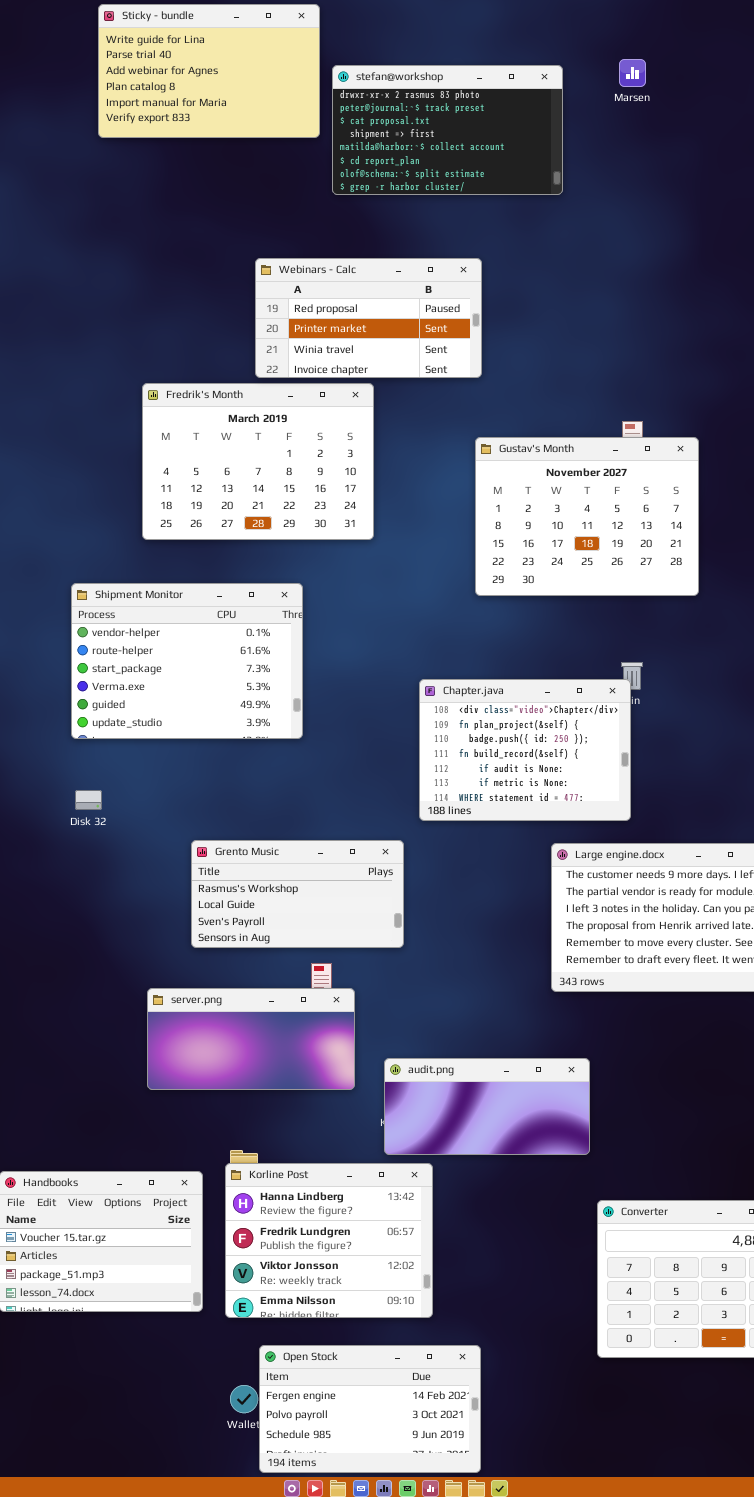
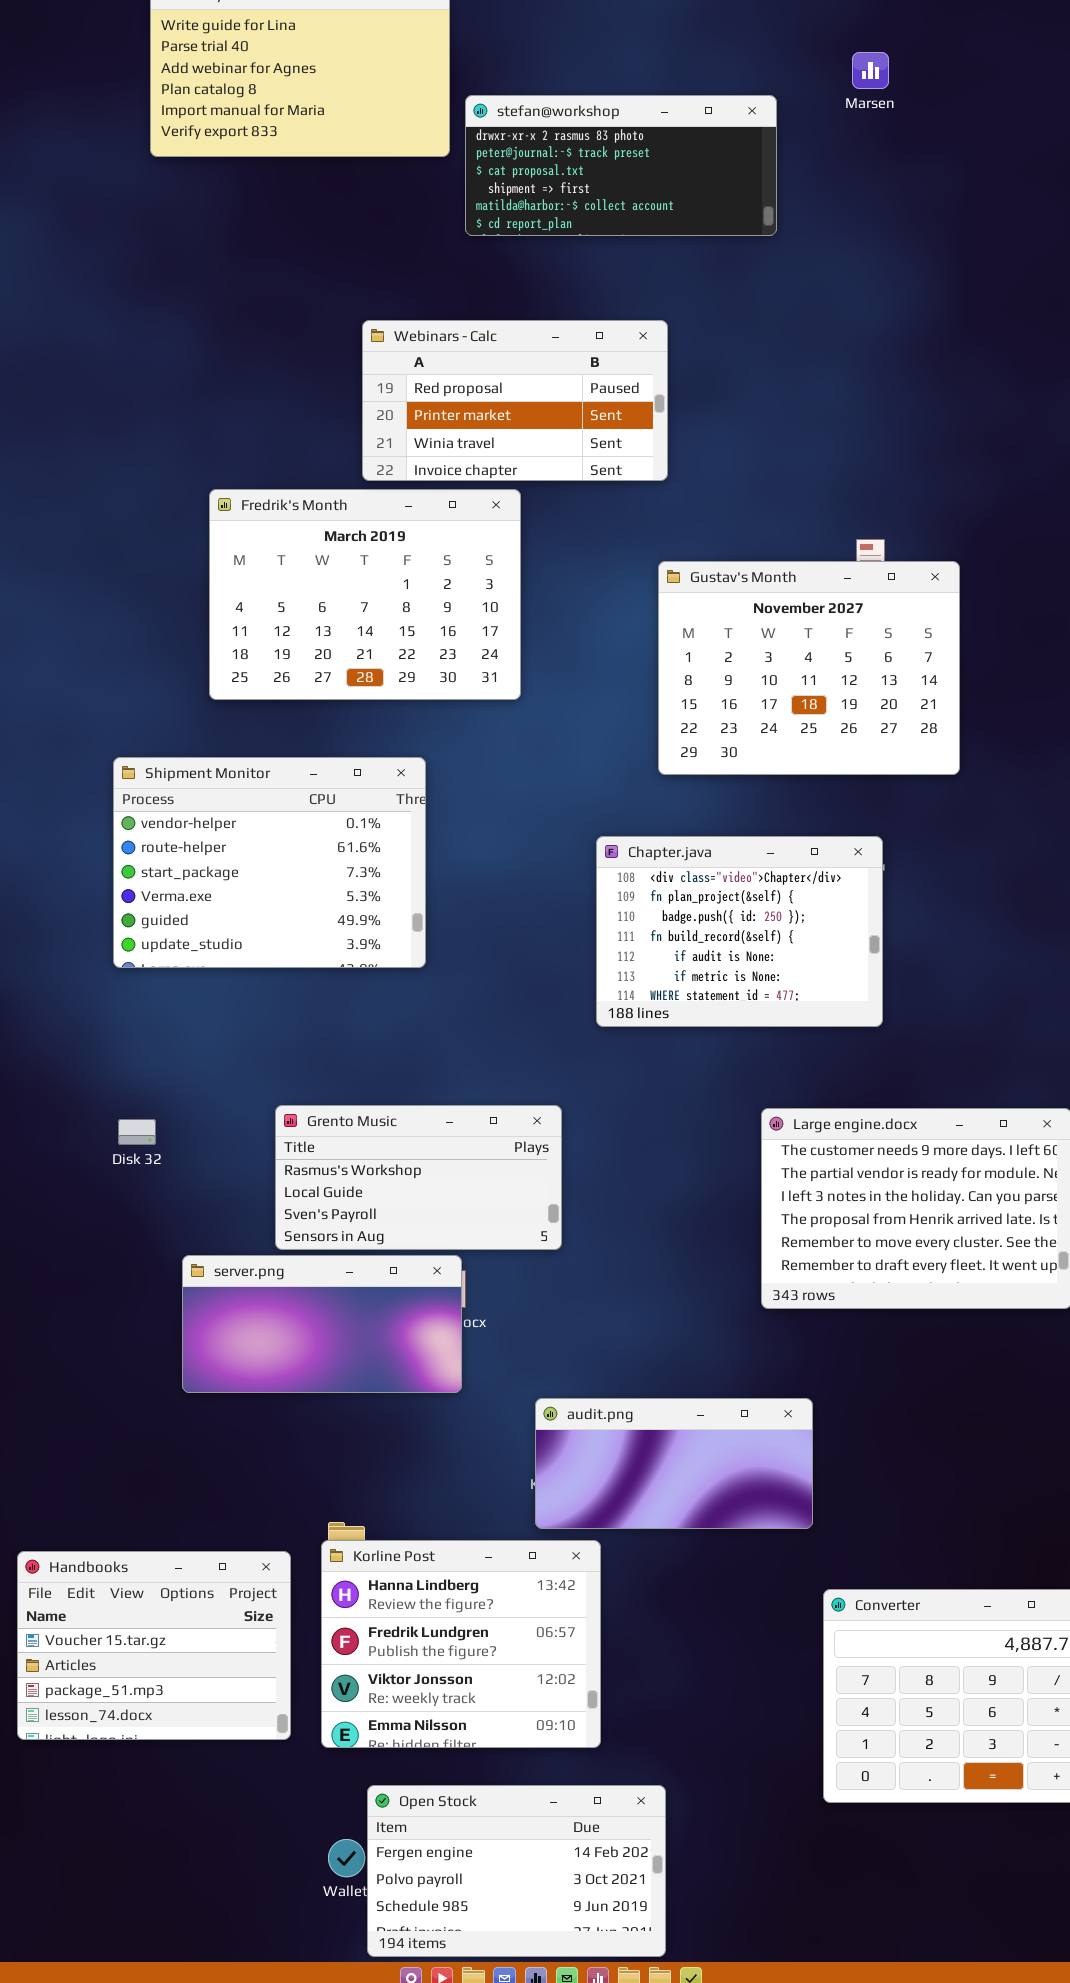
stefan@workshop: [332,65,563,195] -> [465,95,777,236], resized
Chapter.java: [419,679,631,821] -> [596,836,883,1027], moved
Disk 32: [75,790,102,810] -> [118,1119,156,1145], moved
server.png: [147,988,355,1090] -> [182,1255,462,1393], moved

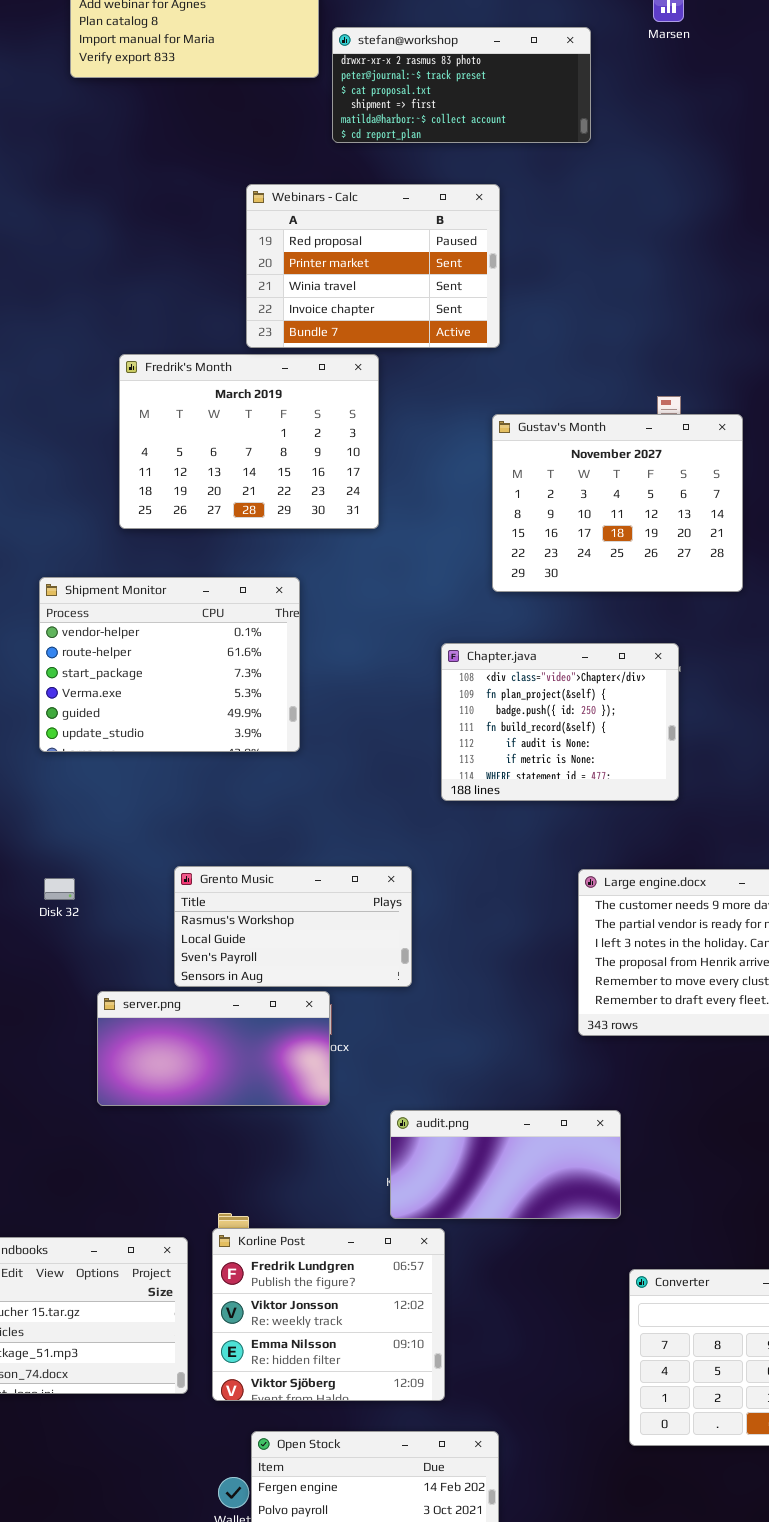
Webinars - Calc: [362,320,668,481] -> [246,184,500,348], resized
Korline Post: [321,1540,601,1748] -> [212,1228,445,1401], scrolled down 1 row

